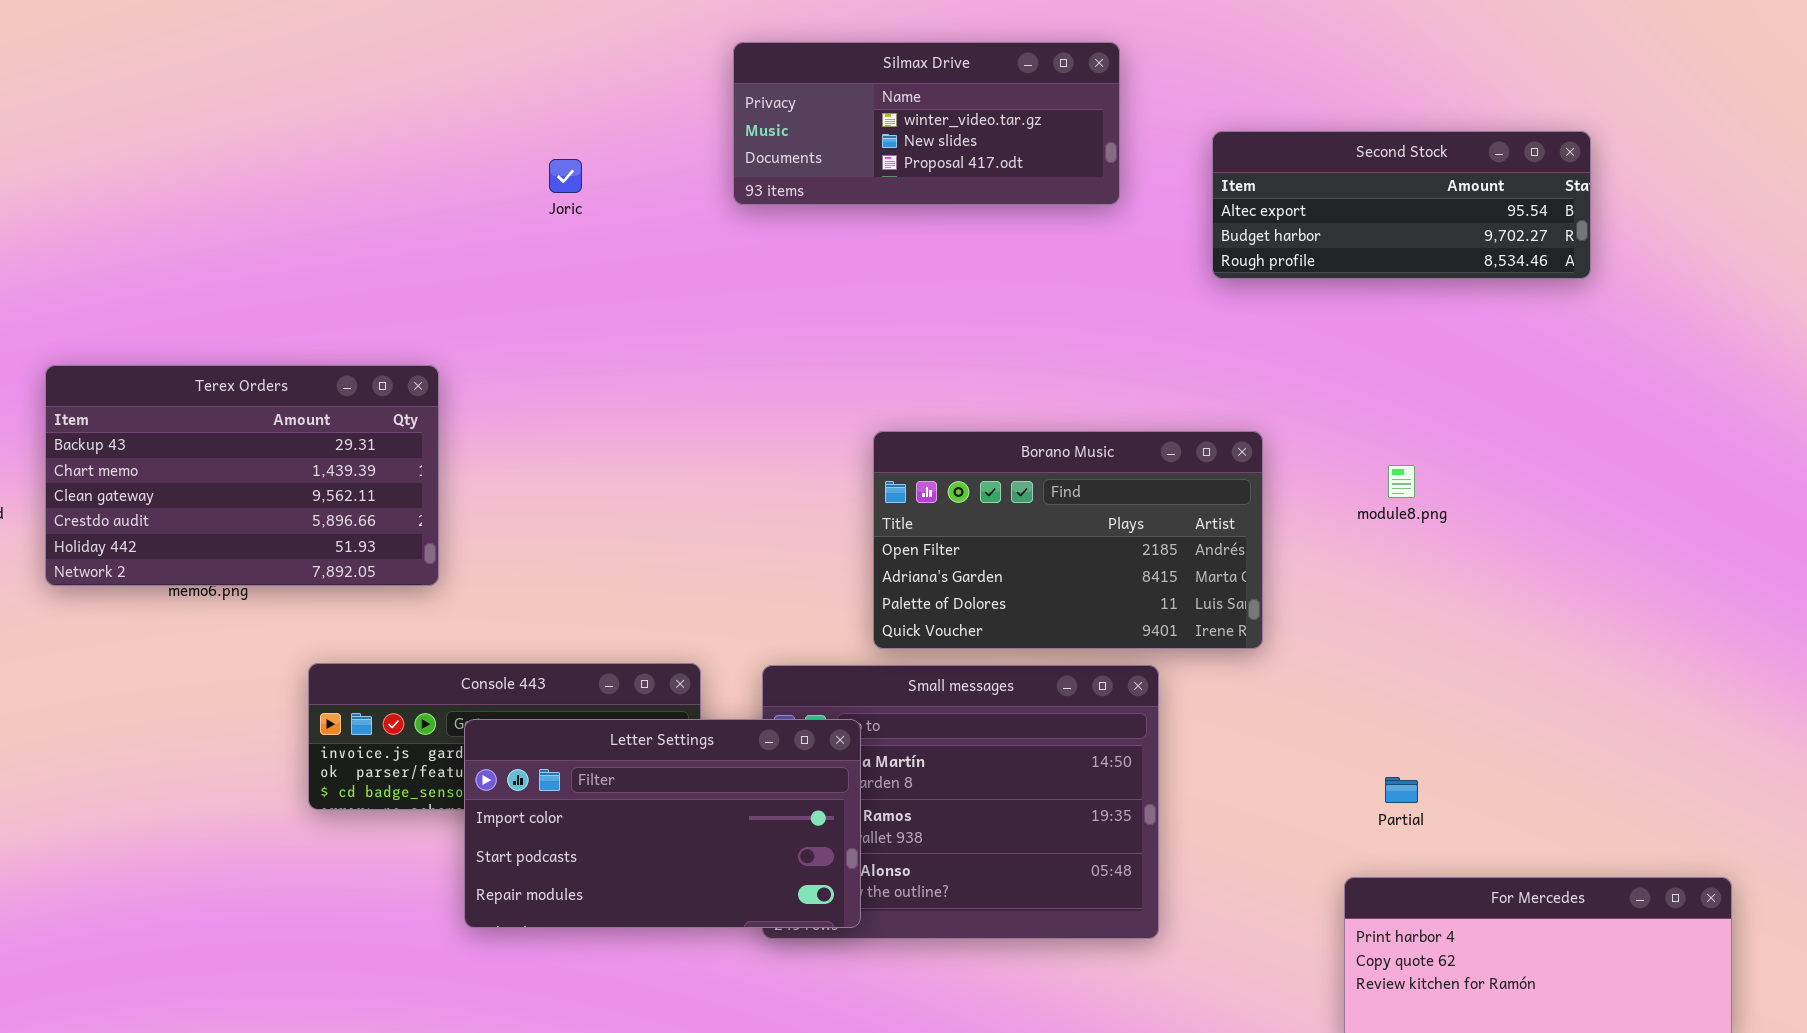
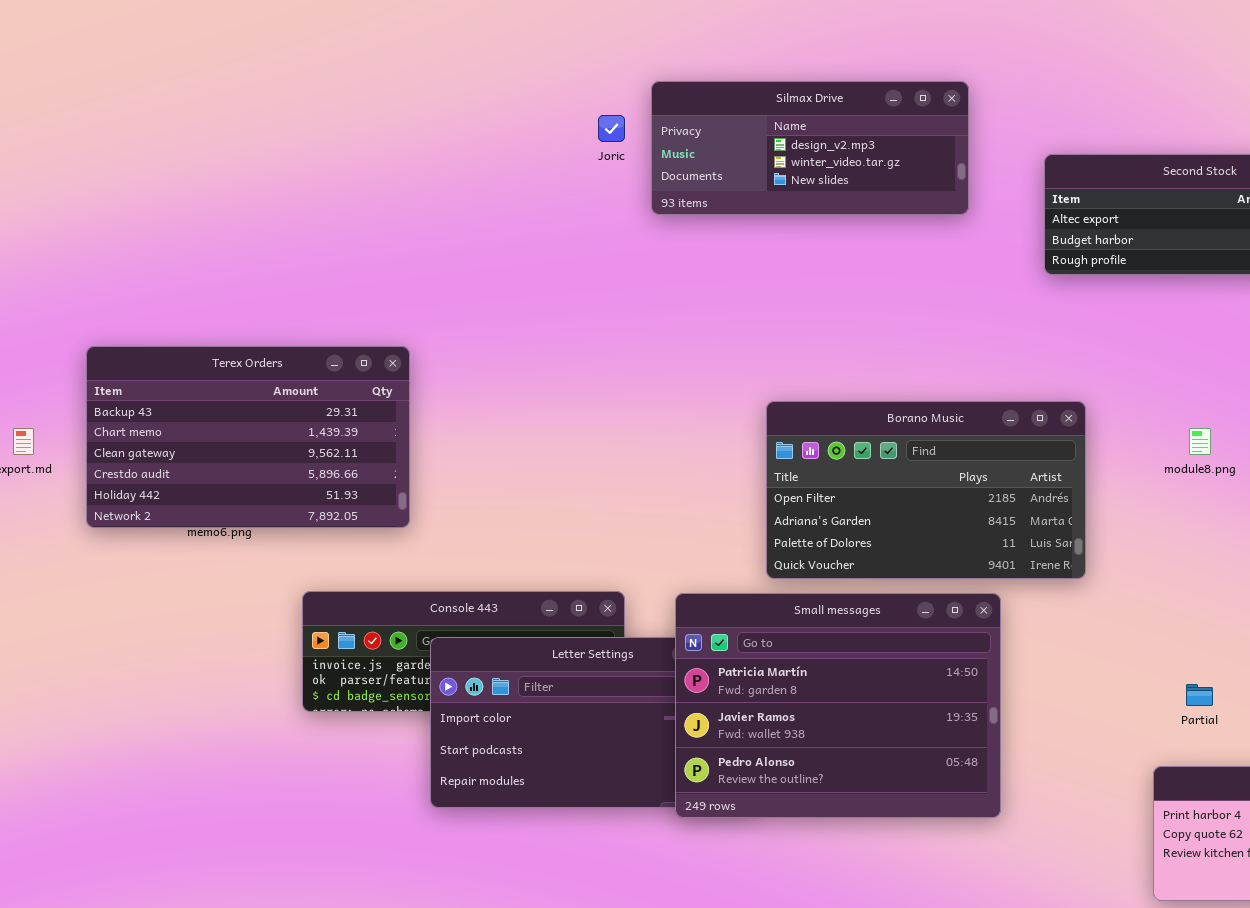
Silmax Drive: [733,42,1120,205] -> [651,81,969,215], scrolled up 1 row
Joric: [549,159,582,193] -> [598,115,625,142], moved
Small messages: [762,665,1159,939] -> [675,593,1001,818], raised

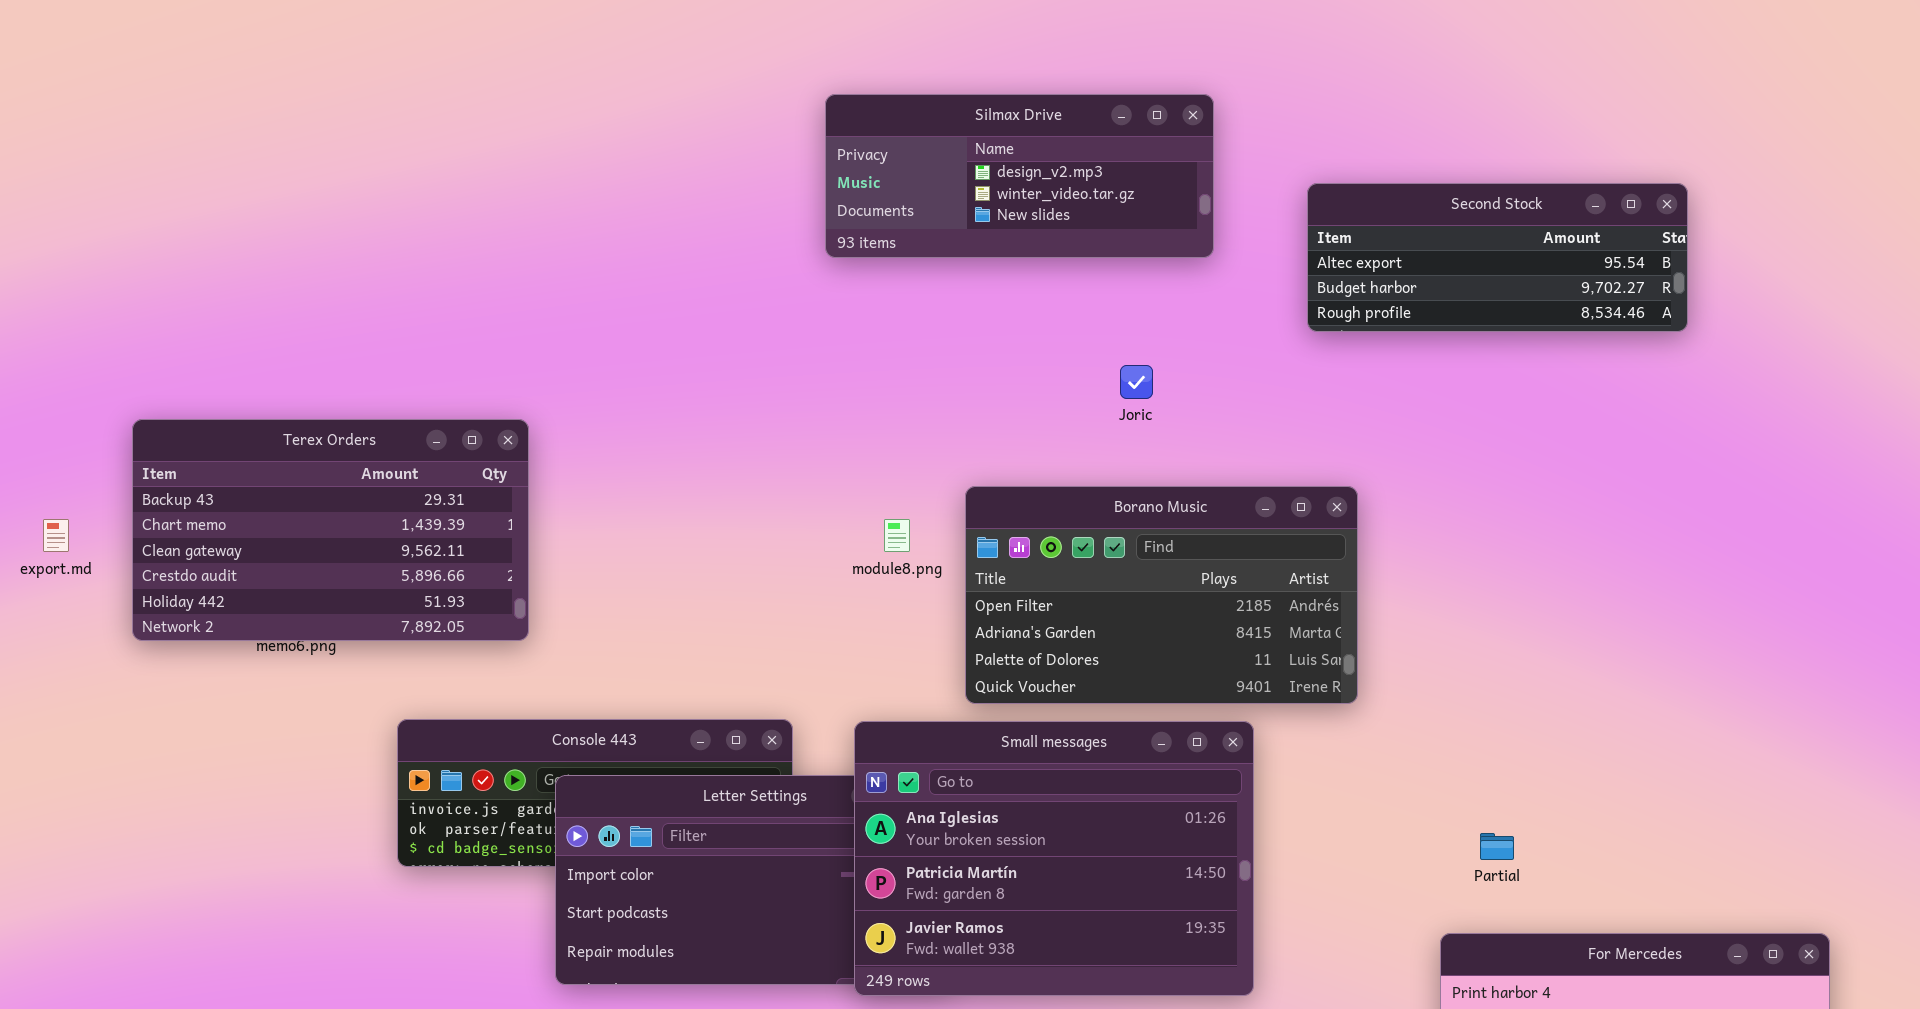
Joric: [598,115,625,142] -> [1120,365,1153,399], moved
module8.png: [1189,428,1211,455] -> [884,519,910,552], moved
Small messages: [675,593,1001,818] -> [854,721,1254,996], scrolled up 1 row

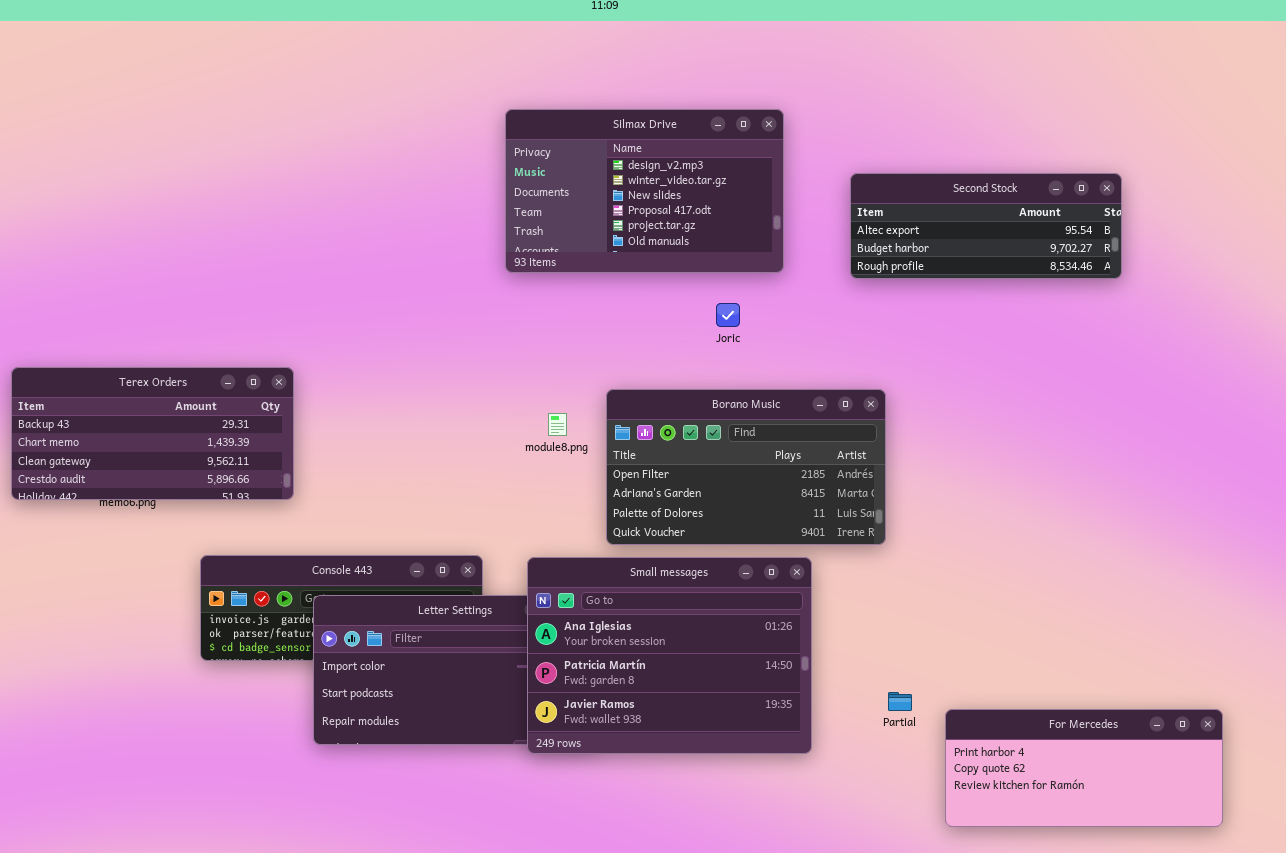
Silmax Drive: [825,94,1214,258] -> [505,109,784,273], resized
Terex Orders: [132,419,529,641] -> [11,367,294,500], resized
Partial: [1480,833,1514,860] -> [888,692,912,711], moved

